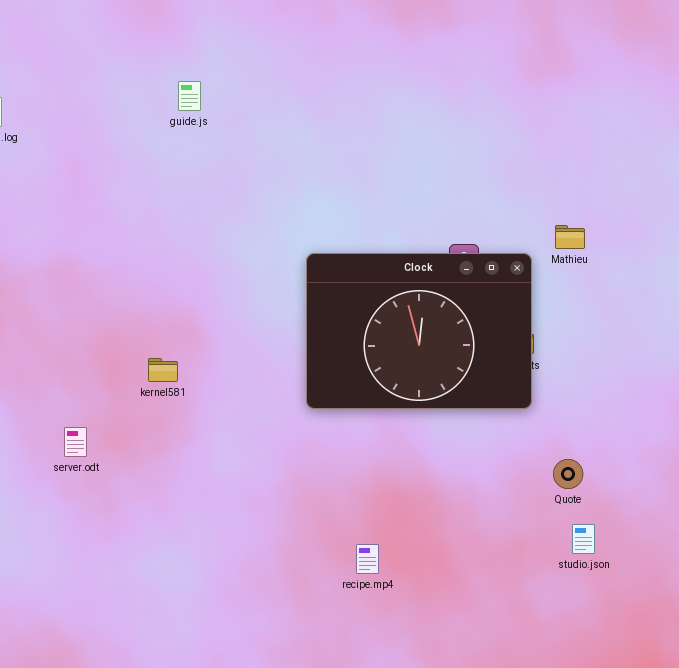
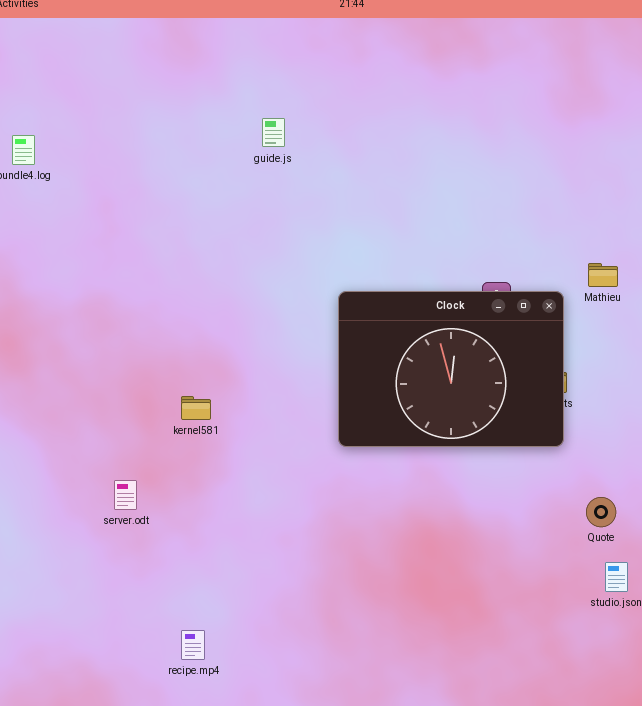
guide.js: [178,81,201,111] -> [262,118,285,147], moved
server.odt: [64,427,87,457] -> [114,480,137,510], moved
recipe.mp4: [356,544,379,574] -> [181,630,205,660], moved

